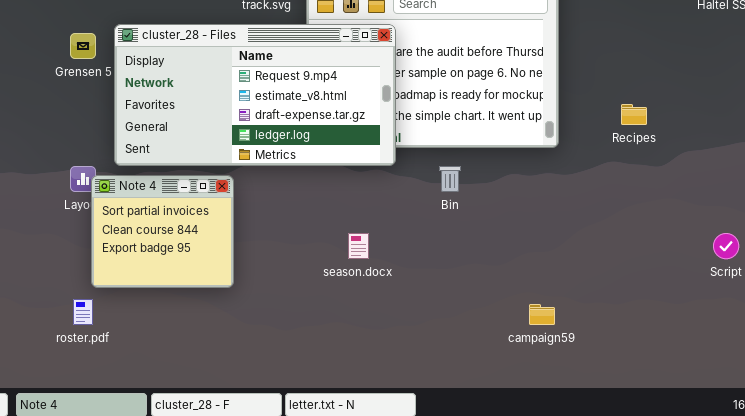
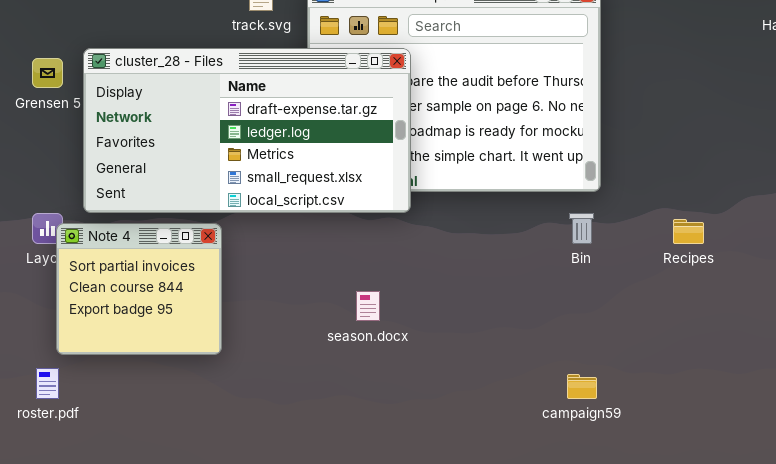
cluster_28 - Files: [114,24,396,166] -> [83,48,411,213], scrolled down 2 rows
Recipes: [621,104,647,125] -> [673,219,704,244], moved
Bin: [439,166,461,192] -> [569,213,594,244], moved

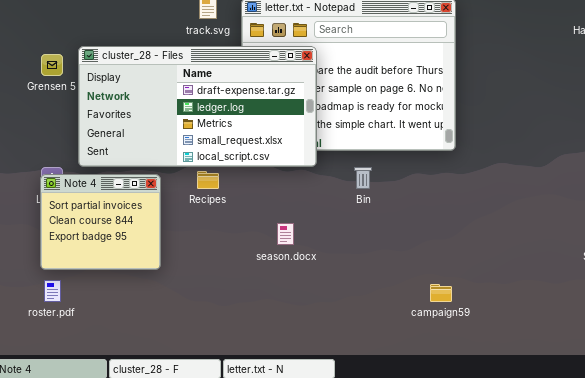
Bin: [569,213,594,244] -> [354,167,372,189], moved
Recipes: [673,219,704,244] -> [197,171,219,189], moved
Note 4: [56,223,222,355] -> [40,174,161,270], moved

